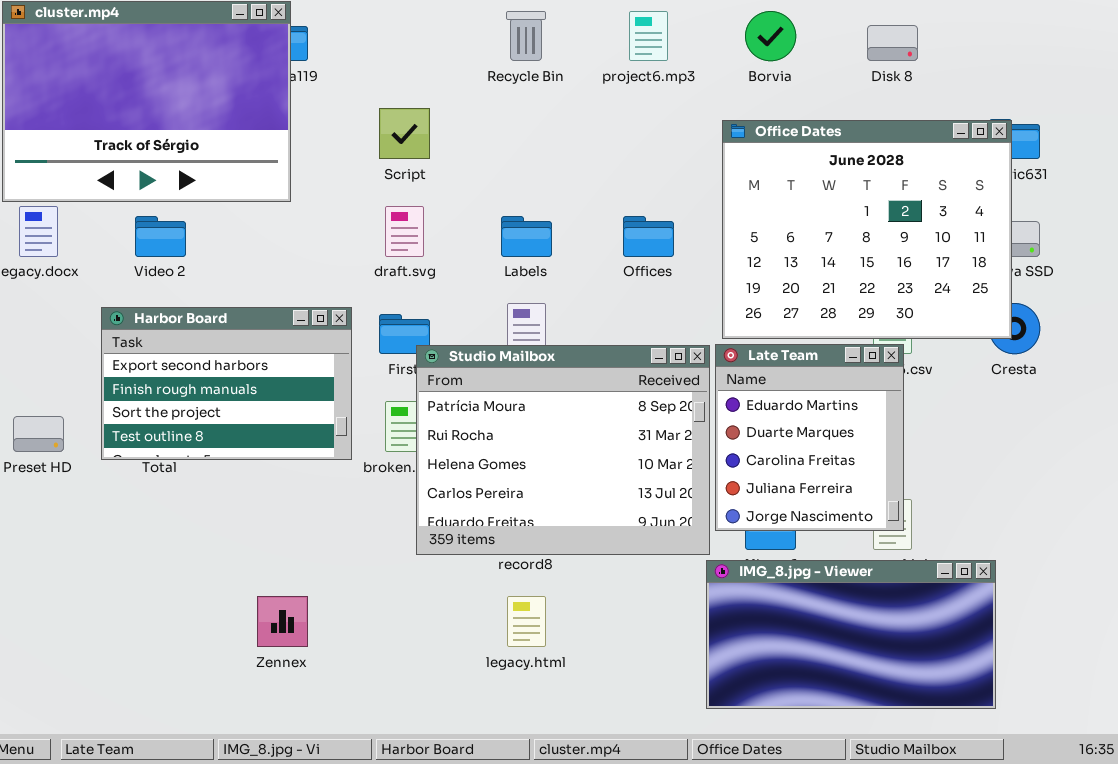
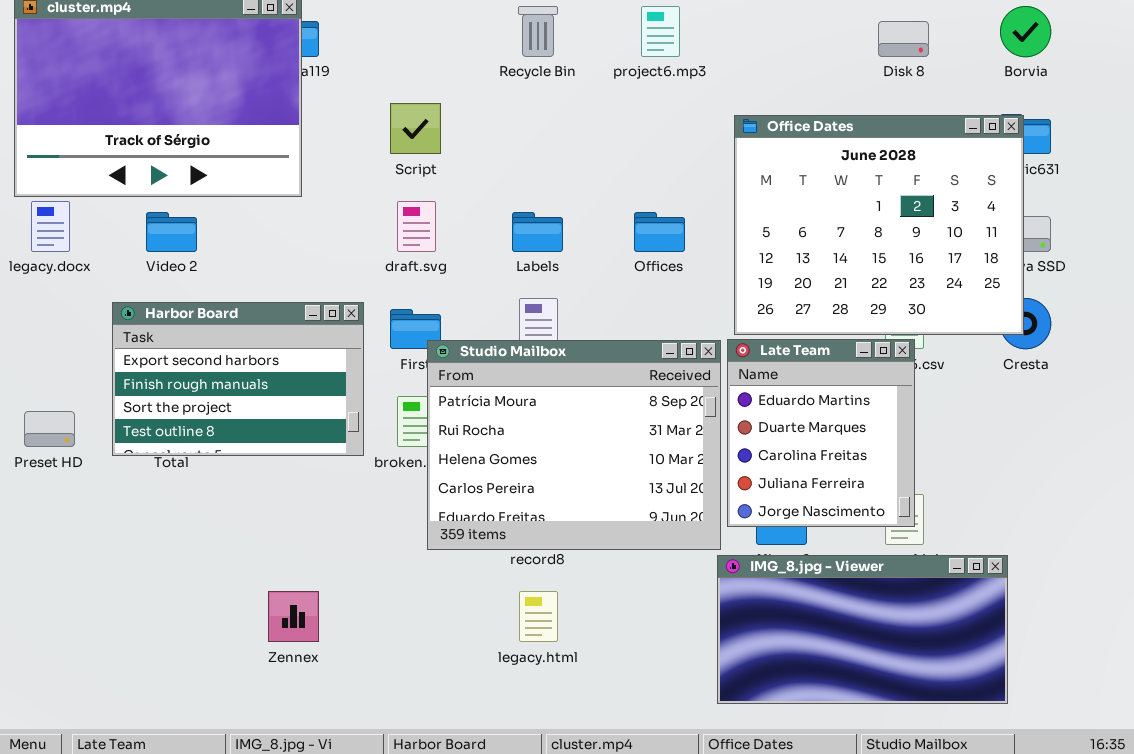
Borvia: [745,11,796,61] -> [1000,6,1051,57], moved

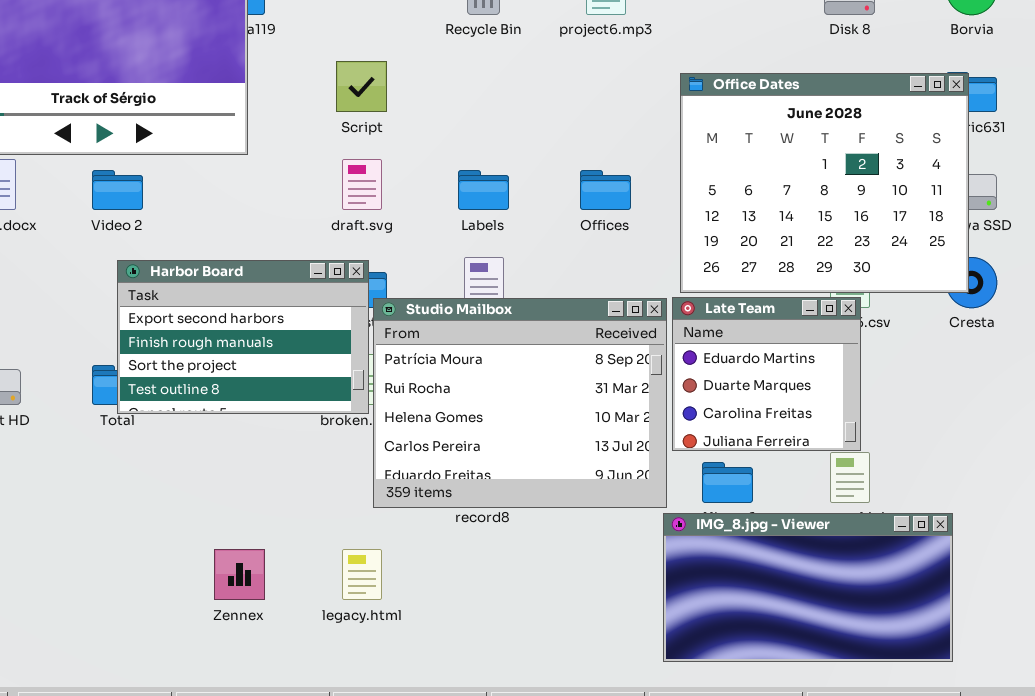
Harbor Board: [112,302,364,456] -> [117,260,369,414], moved
Late Team: [727,339,915,527] -> [672,297,861,451], resized
legacy.html: [519,591,558,642] -> [342,549,382,600], moved

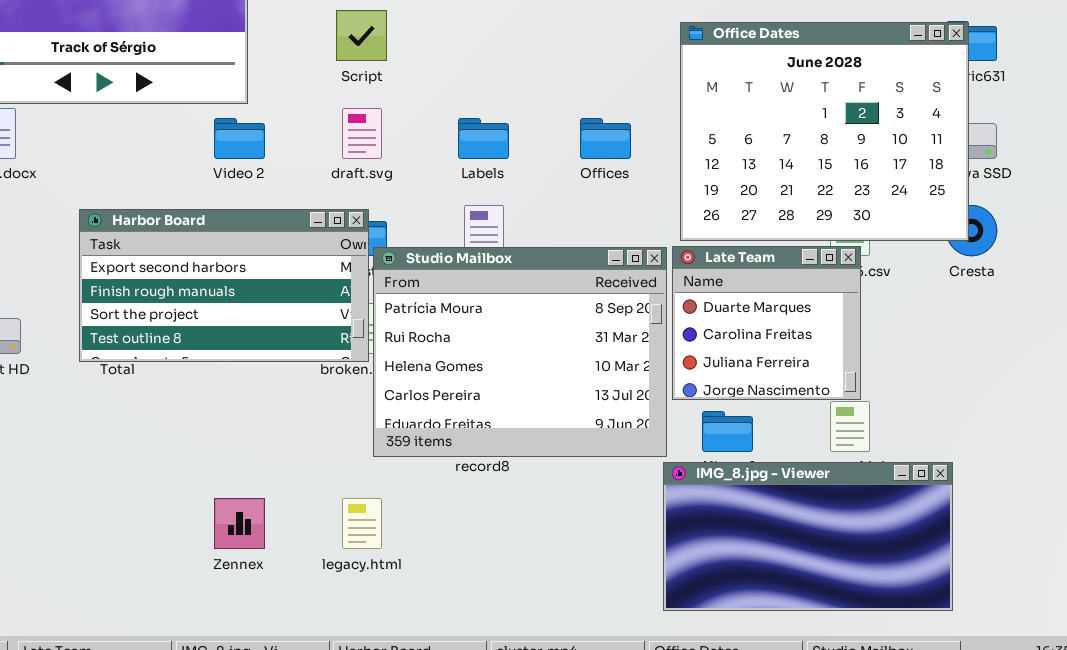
Video 2: [92,170,143,210] -> [214,118,265,159], moved
Harbor Board: [117,260,369,414] -> [79,209,369,362], resized
Late Team: [672,297,861,451] -> [672,246,861,400], scrolled down 1 row

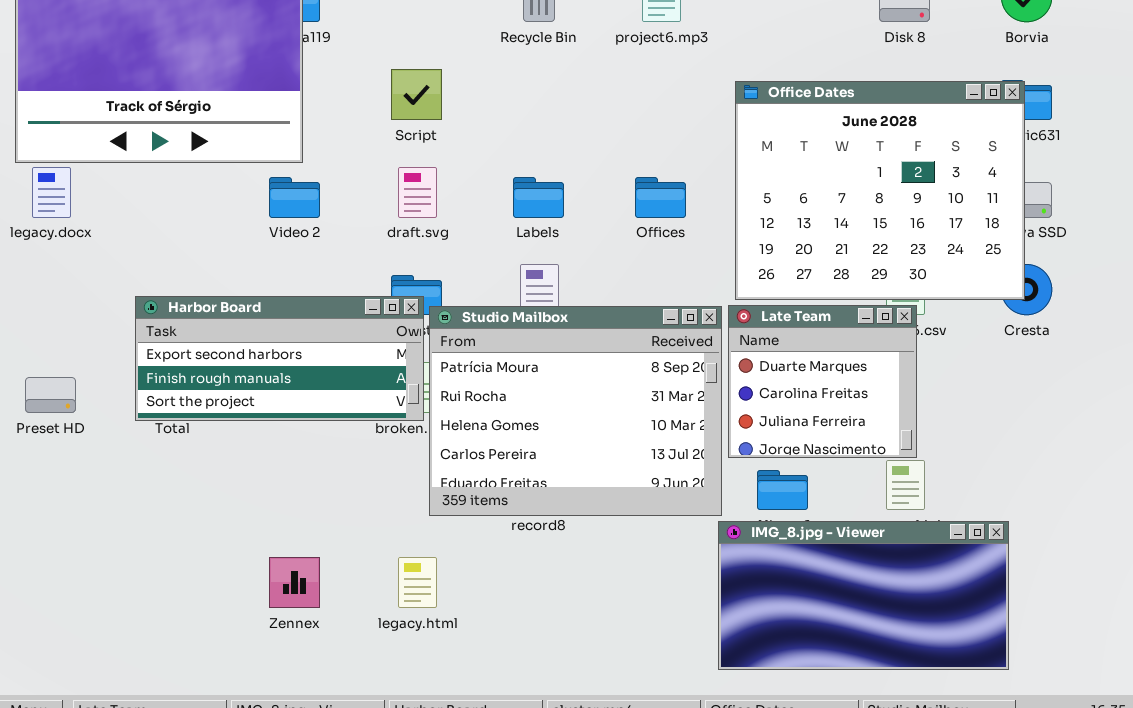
Harbor Board: [79,209,369,362] -> [135,296,424,421], resized

